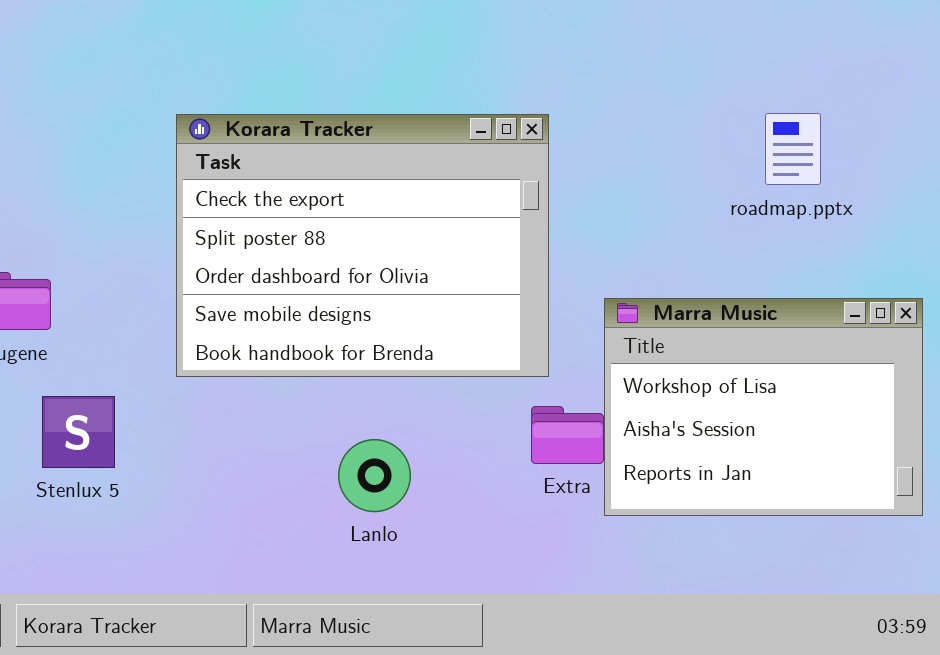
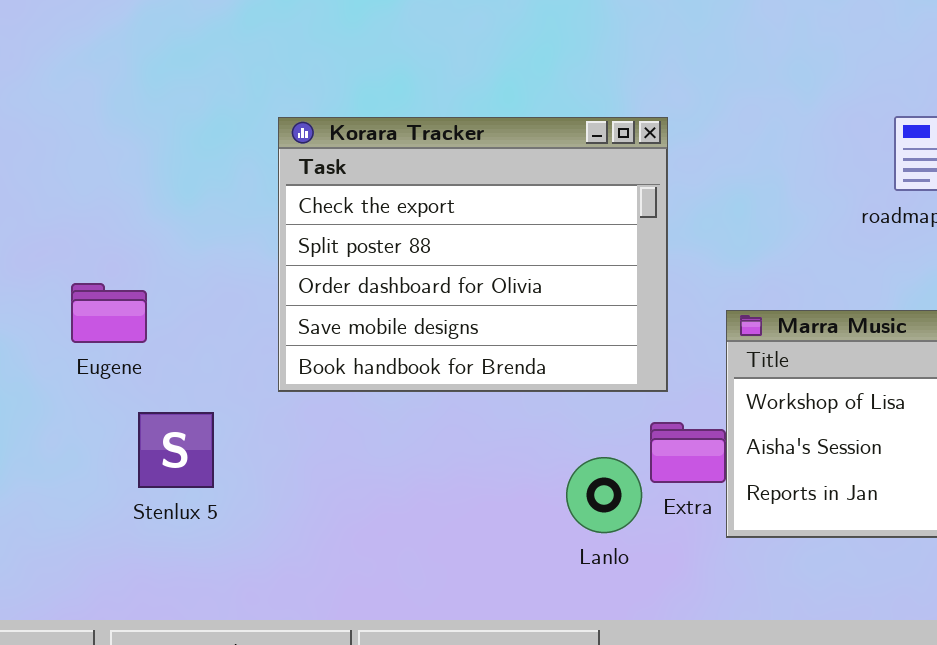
Lanlo: [338,439,411,512] -> [566,457,642,533], moved

